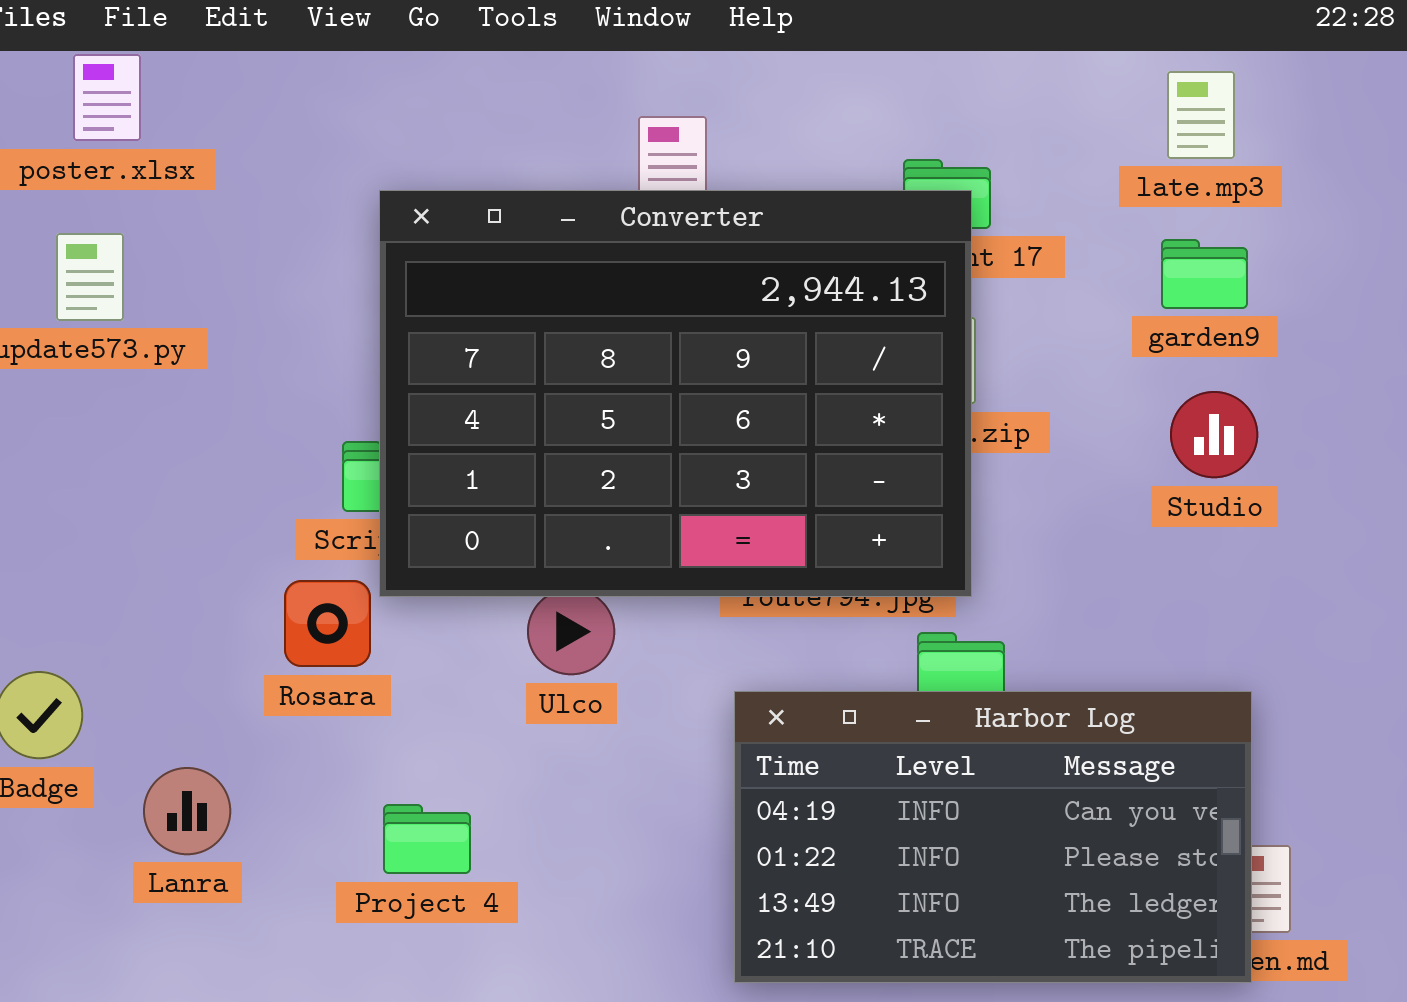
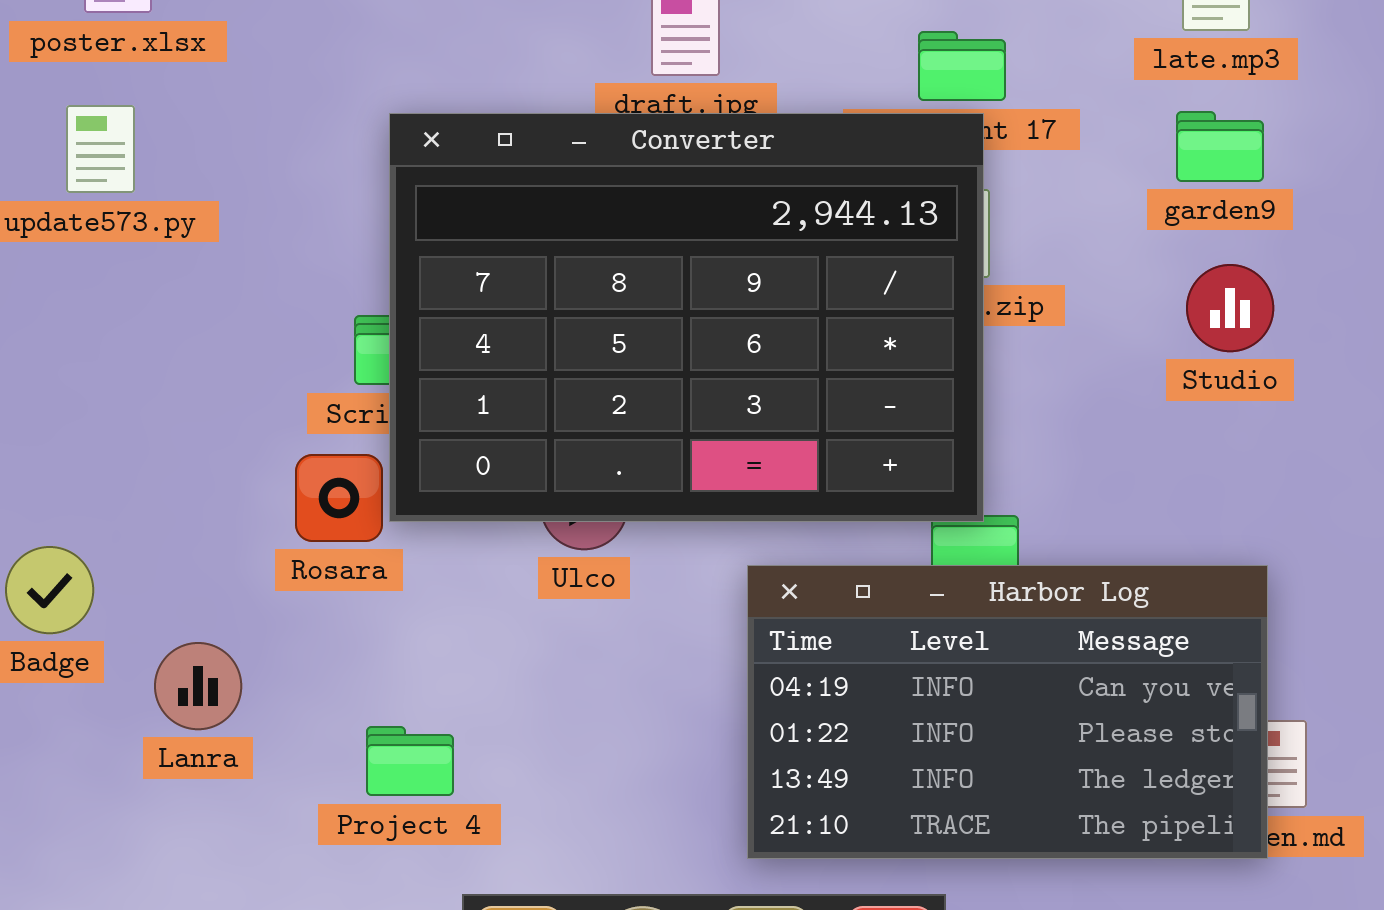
Converter: [379,190,972,597] -> [389,113,984,522], moved
Project 4: [383,804,471,874] -> [366,726,454,796], moved

